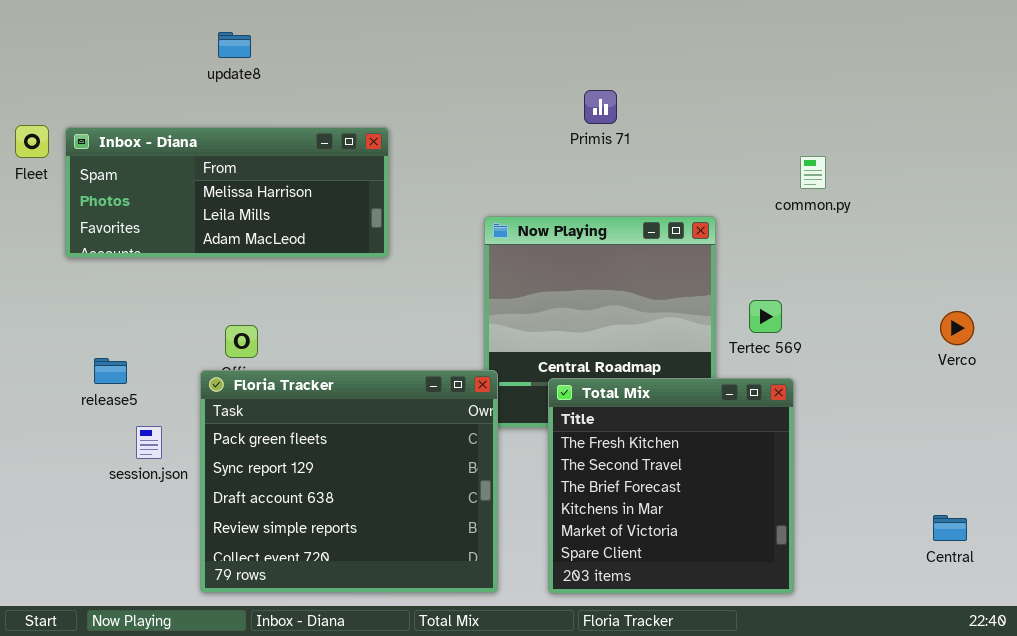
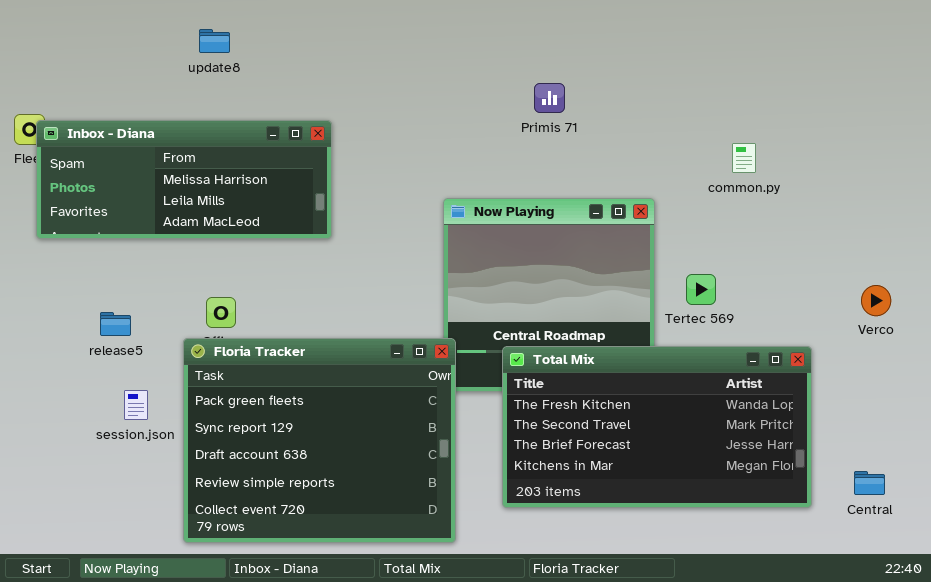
Inbox - Diana: [65,127,389,258] -> [36,120,332,239], moved
release5: [94,358,127,384] -> [100,312,131,336], moved
Total Mix: [548,378,794,594] -> [502,346,812,508], resized

